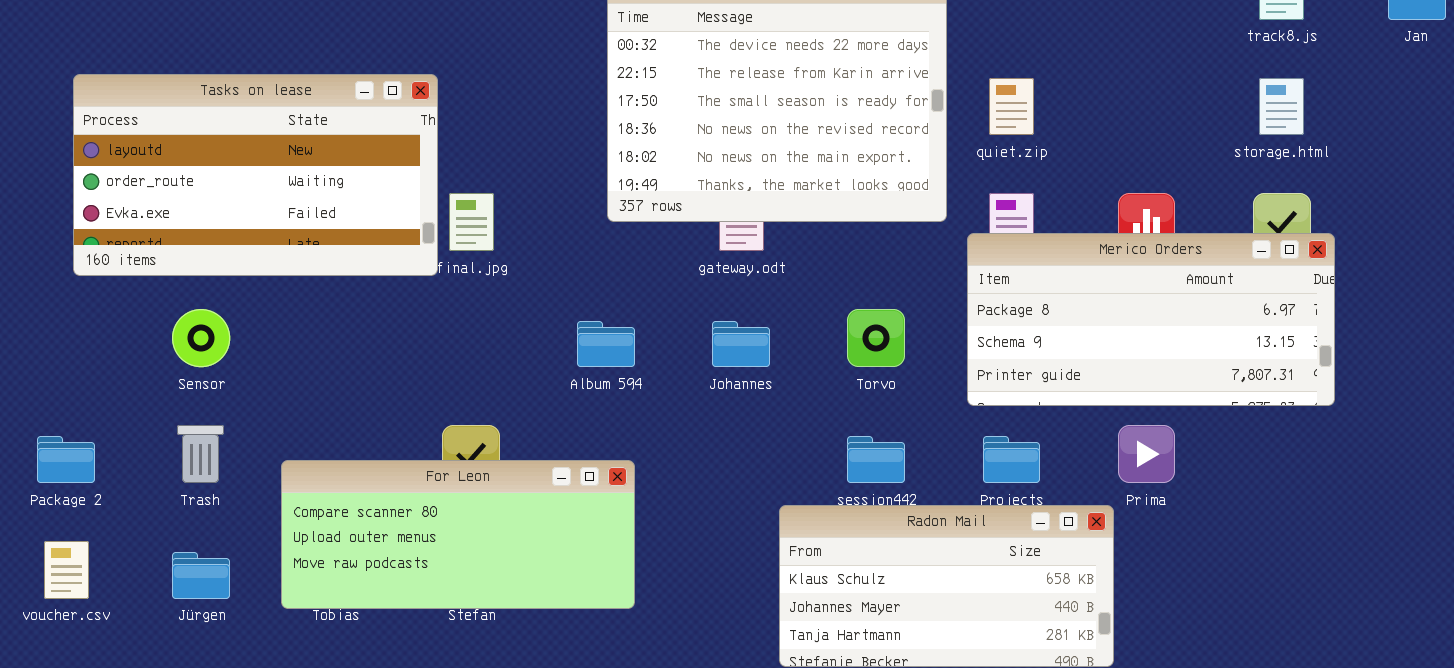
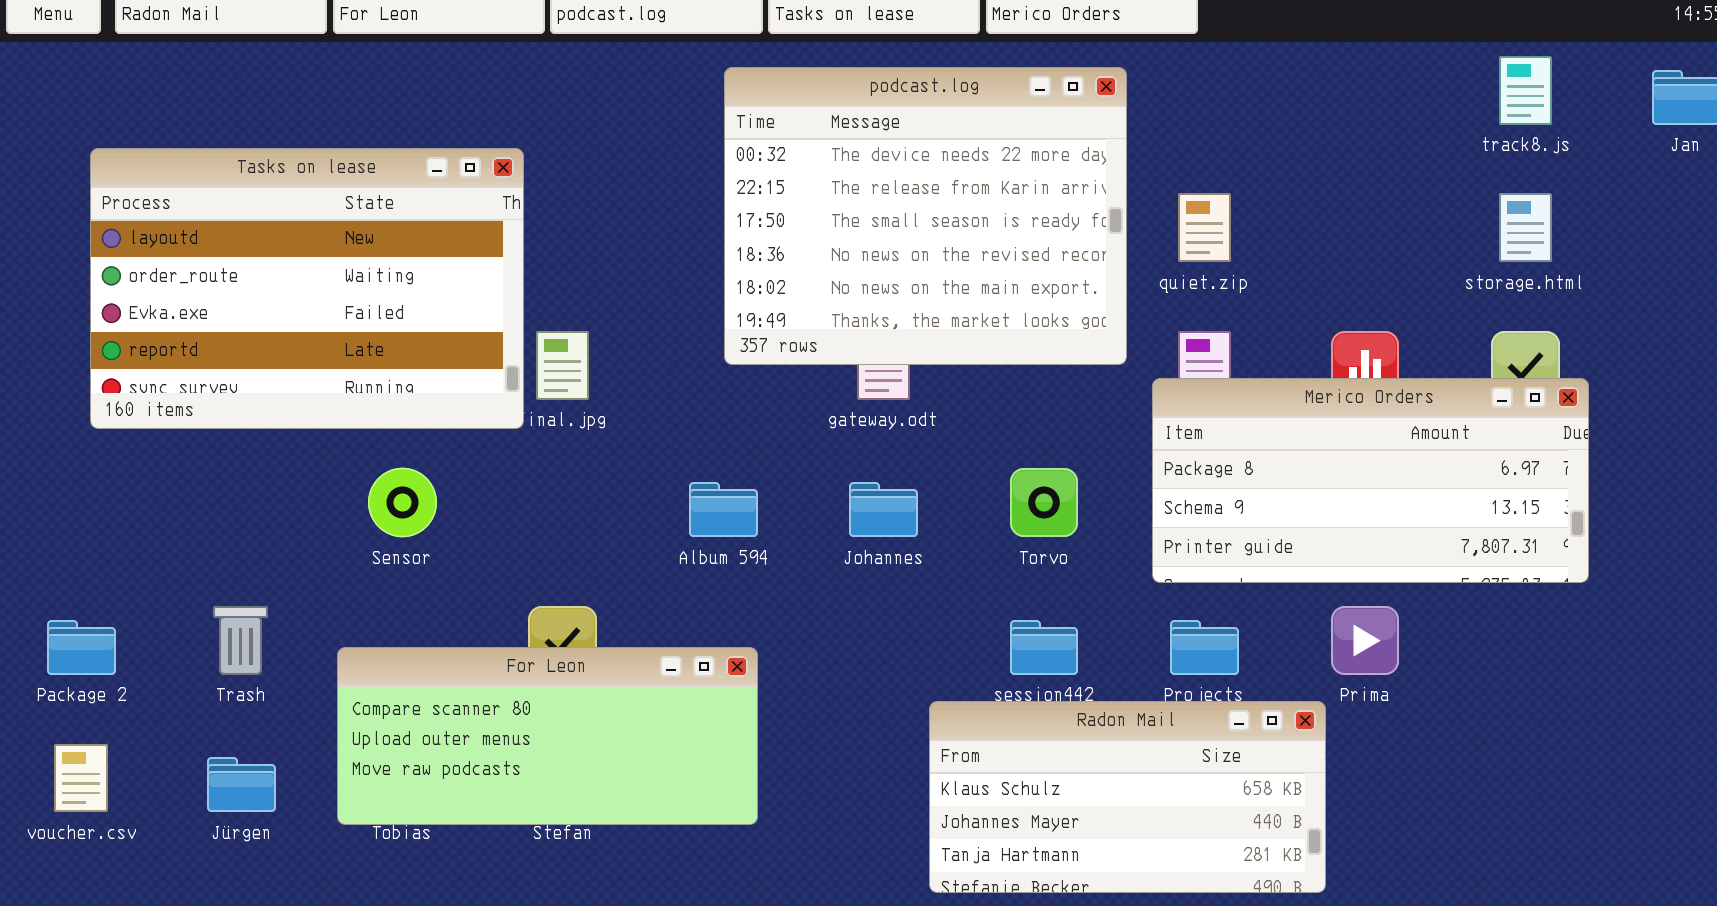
Tasks on lease: [73,74,438,276] -> [90,148,524,429], resized
Sensor: [172,309,230,367] -> [368,468,437,537], moved

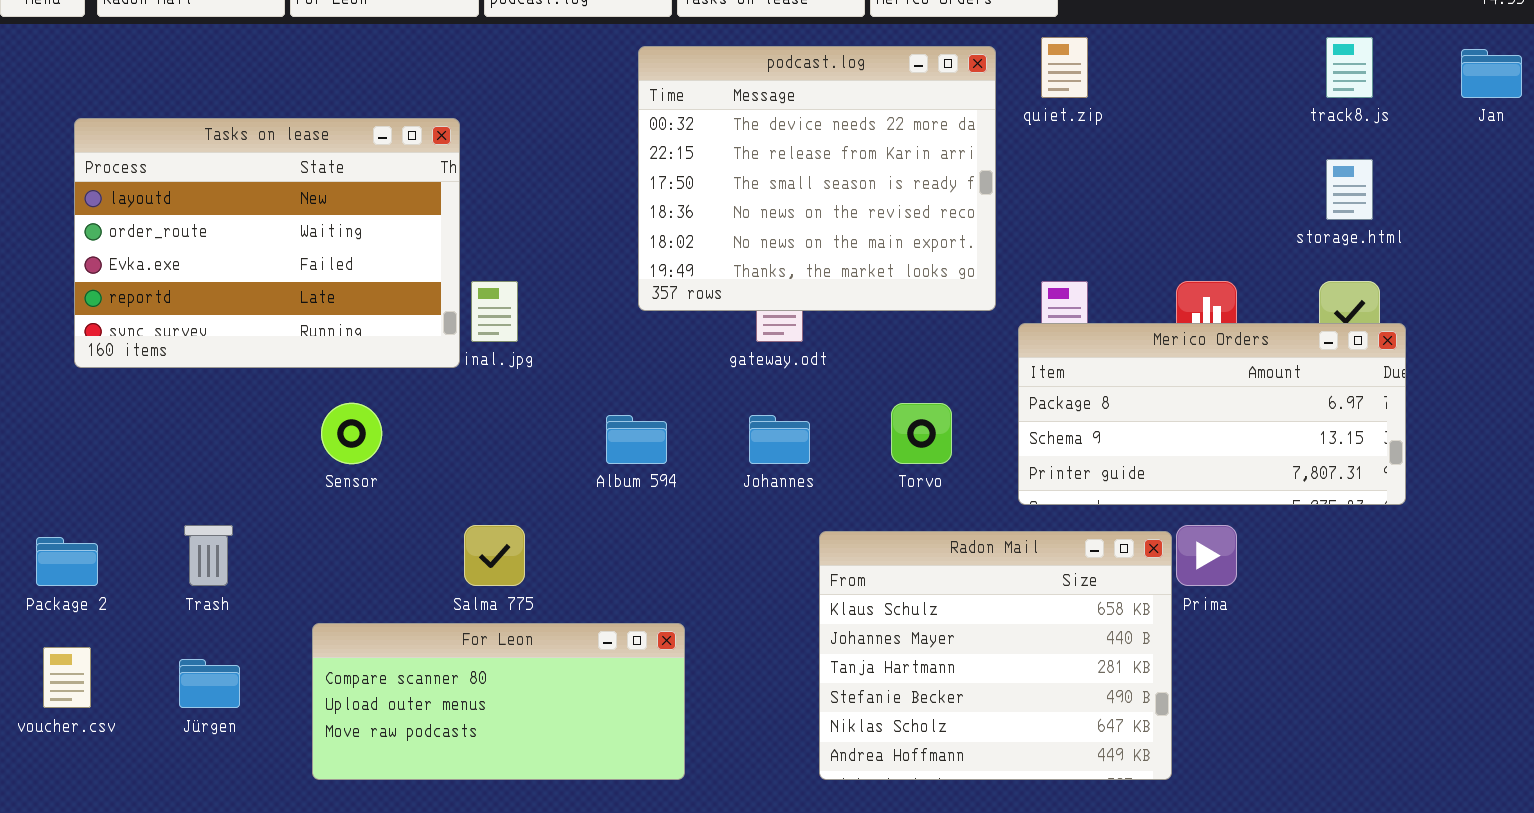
quiet.zip: [1178,193,1231,262] -> [1041,37,1088,98], moved
For Leon: [337,647,758,825] -> [312,623,685,780], moved
Radon Mail: [929,701,1326,893] -> [819,531,1172,780], resized

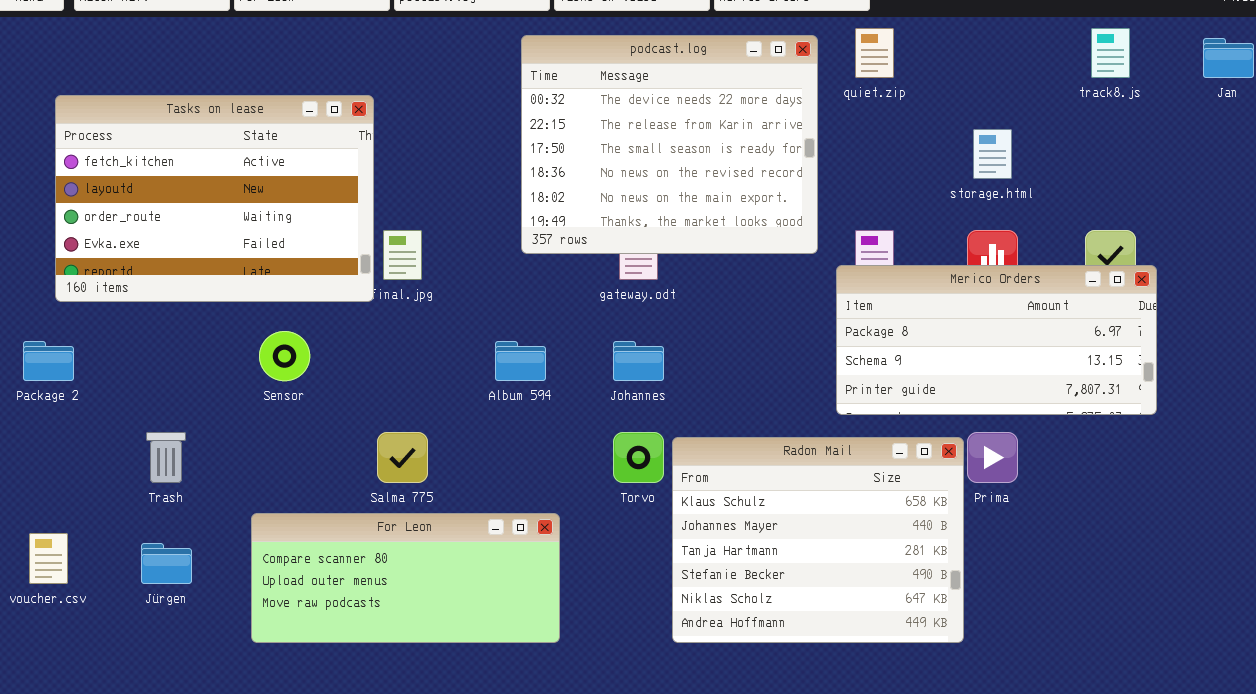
Tasks on lease: [74,118,460,368] -> [55,95,374,302], scrolled up 1 row
storage.html: [1326,159,1373,220] -> [973,129,1012,179], moved
Torvo: [891,403,952,464] -> [613,432,664,483], moved
Package 2: [36,537,98,586] -> [23,341,74,381], moved

